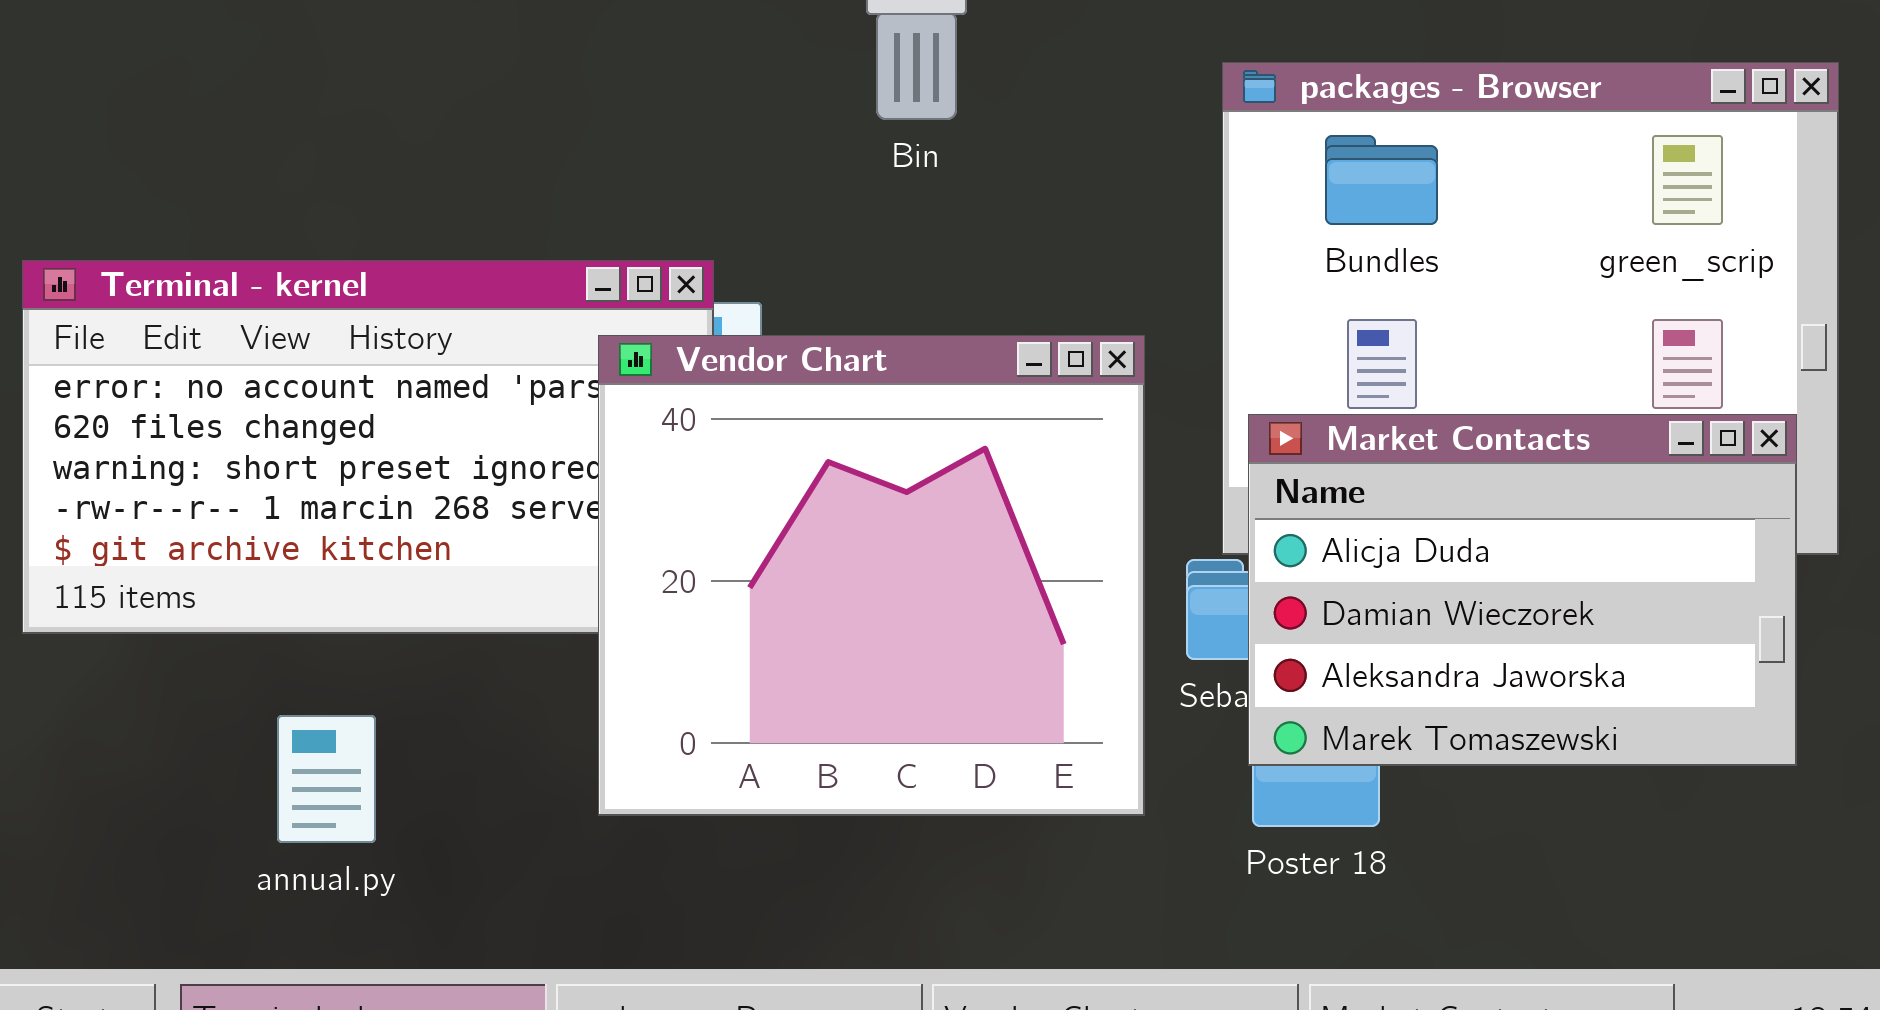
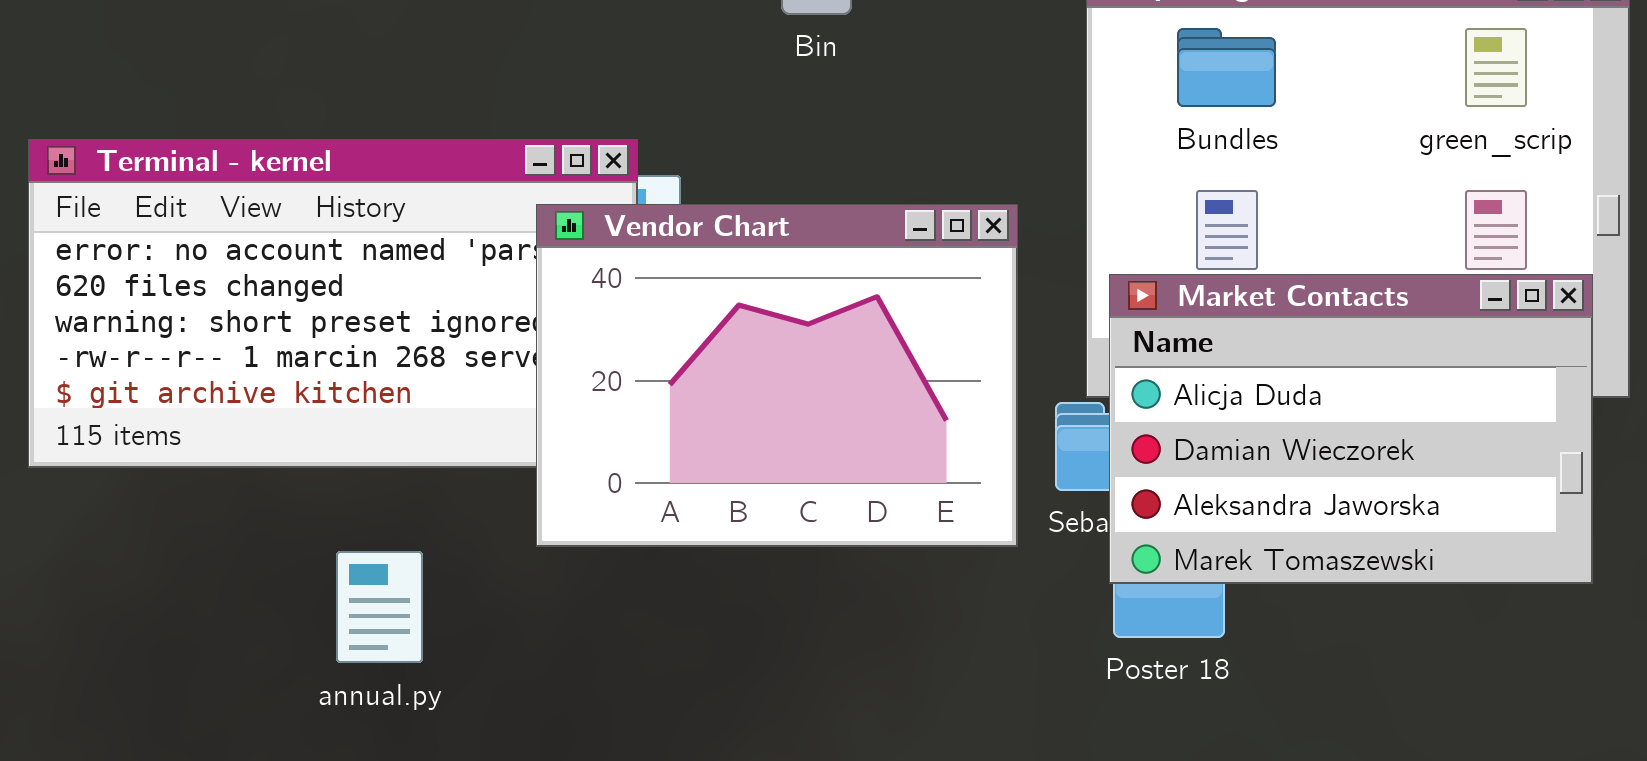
Vendor Chart: [598,335,1145,816] -> [536,204,1018,547], resized
annual.py: [277,715,376,843] -> [336,551,423,663], moved

